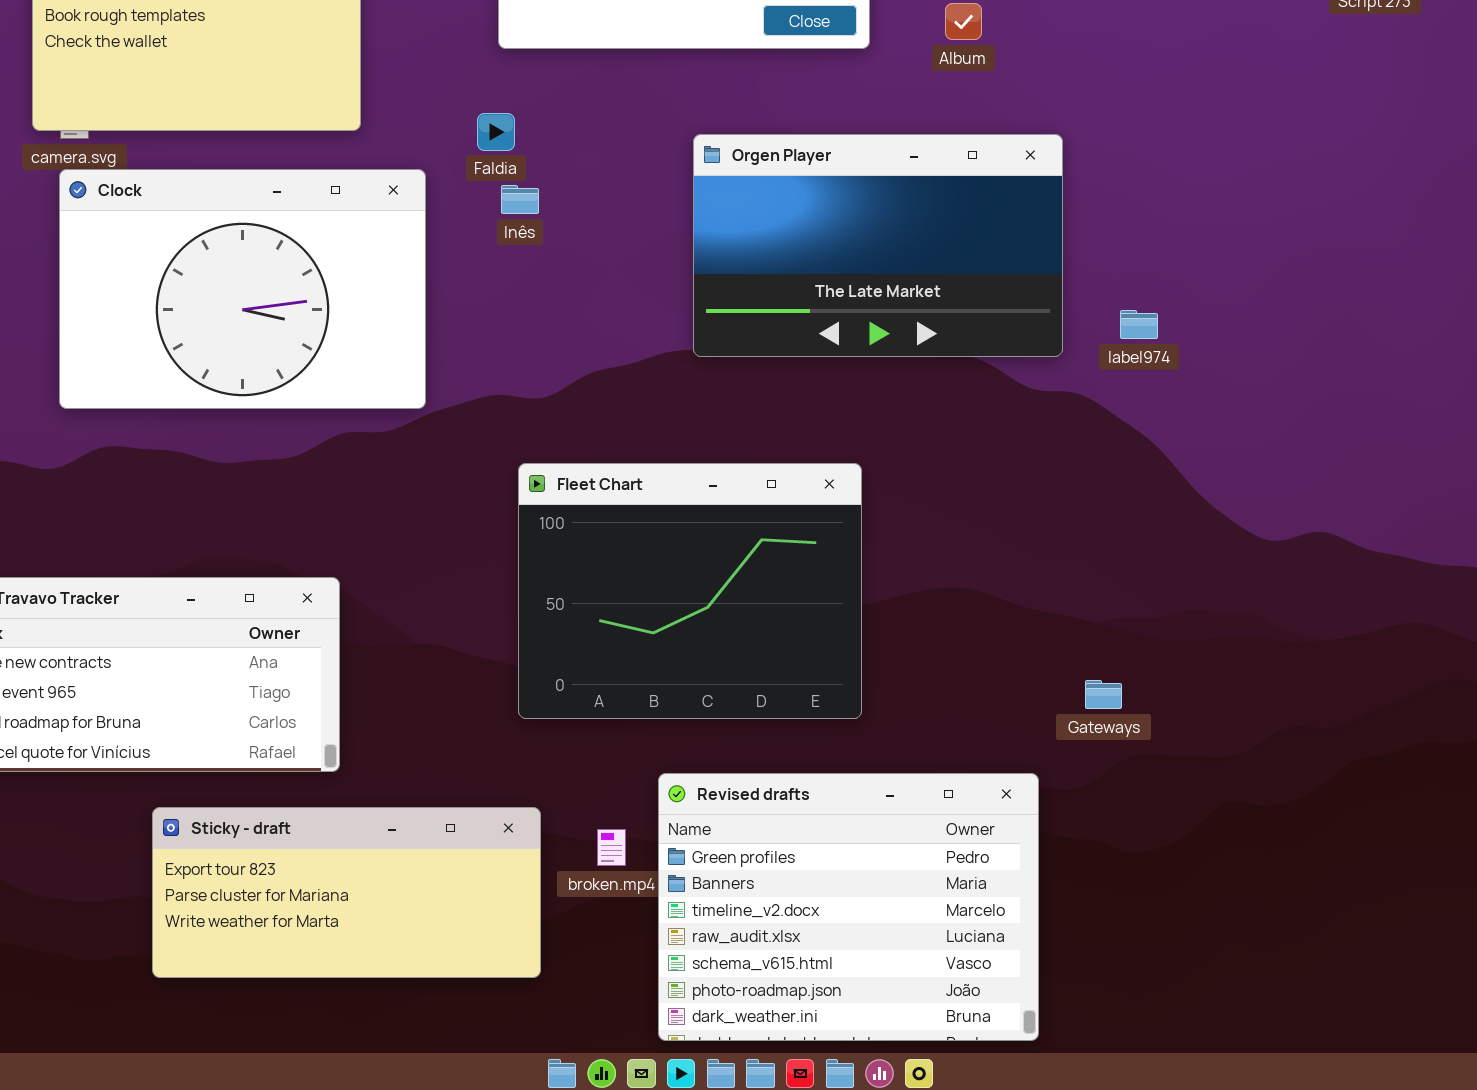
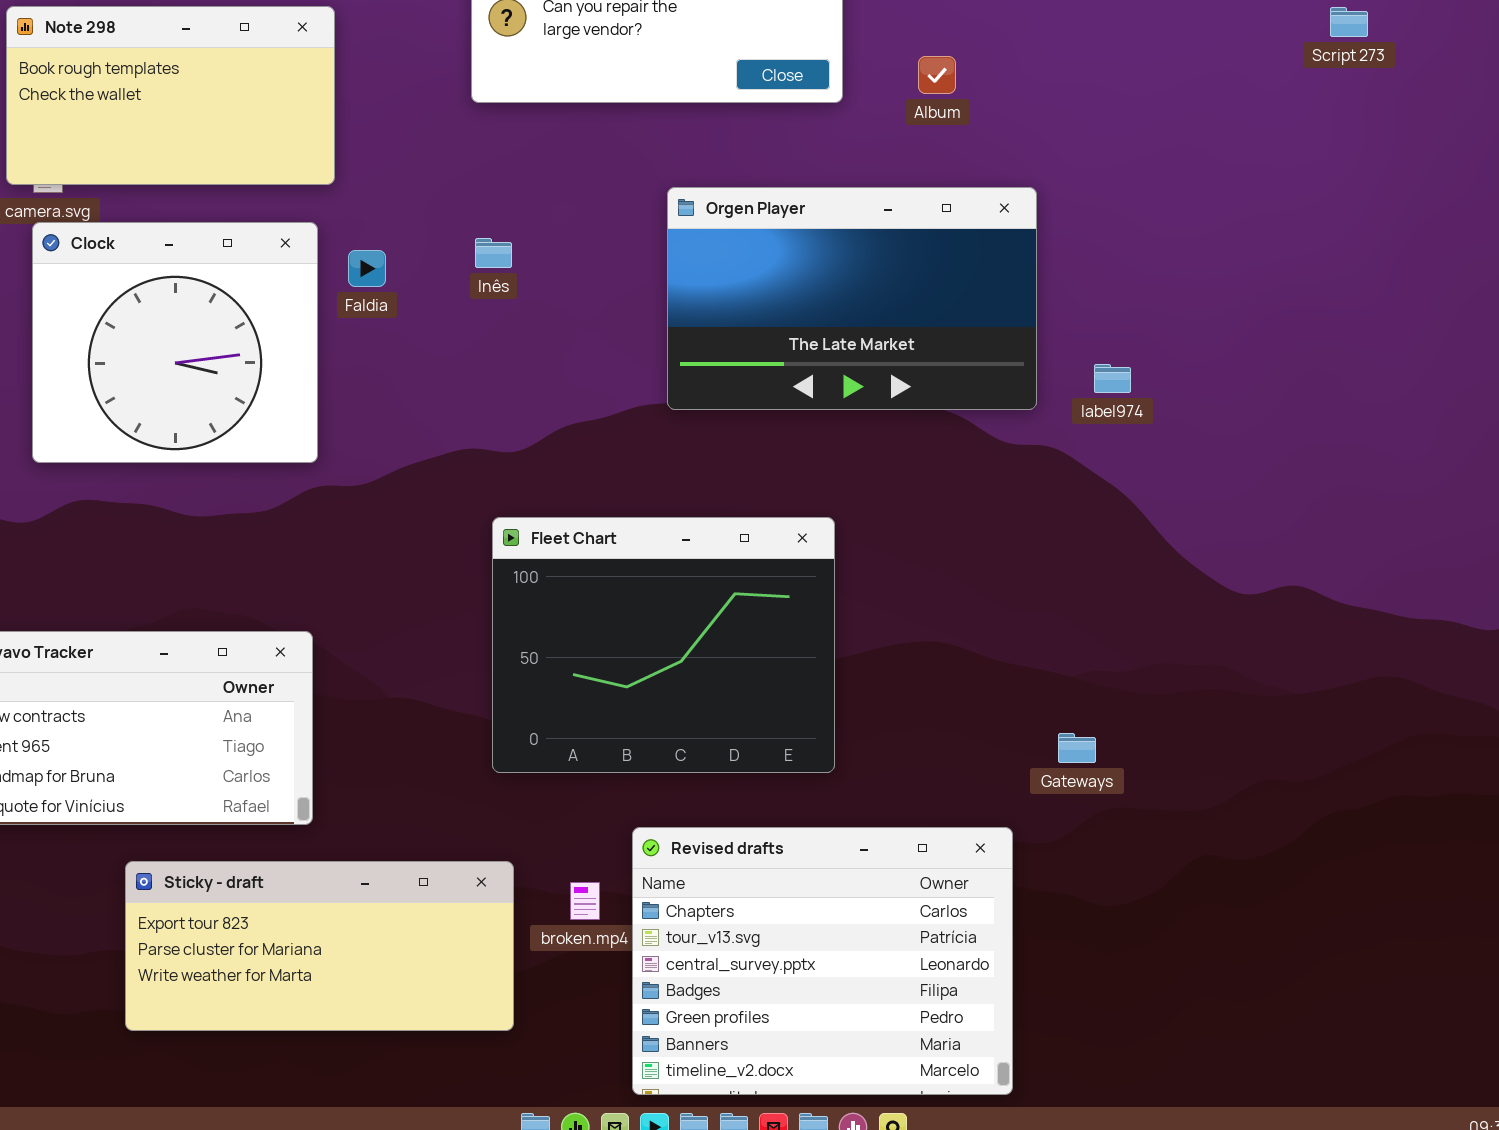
Faldia: [477,113,515,151] -> [348,250,386,287], moved
Clock: [59,169,426,409] -> [32,222,318,463], resized
Revised drafts: [658,773,1039,1041] -> [632,827,1013,1095], scrolled up 4 rows

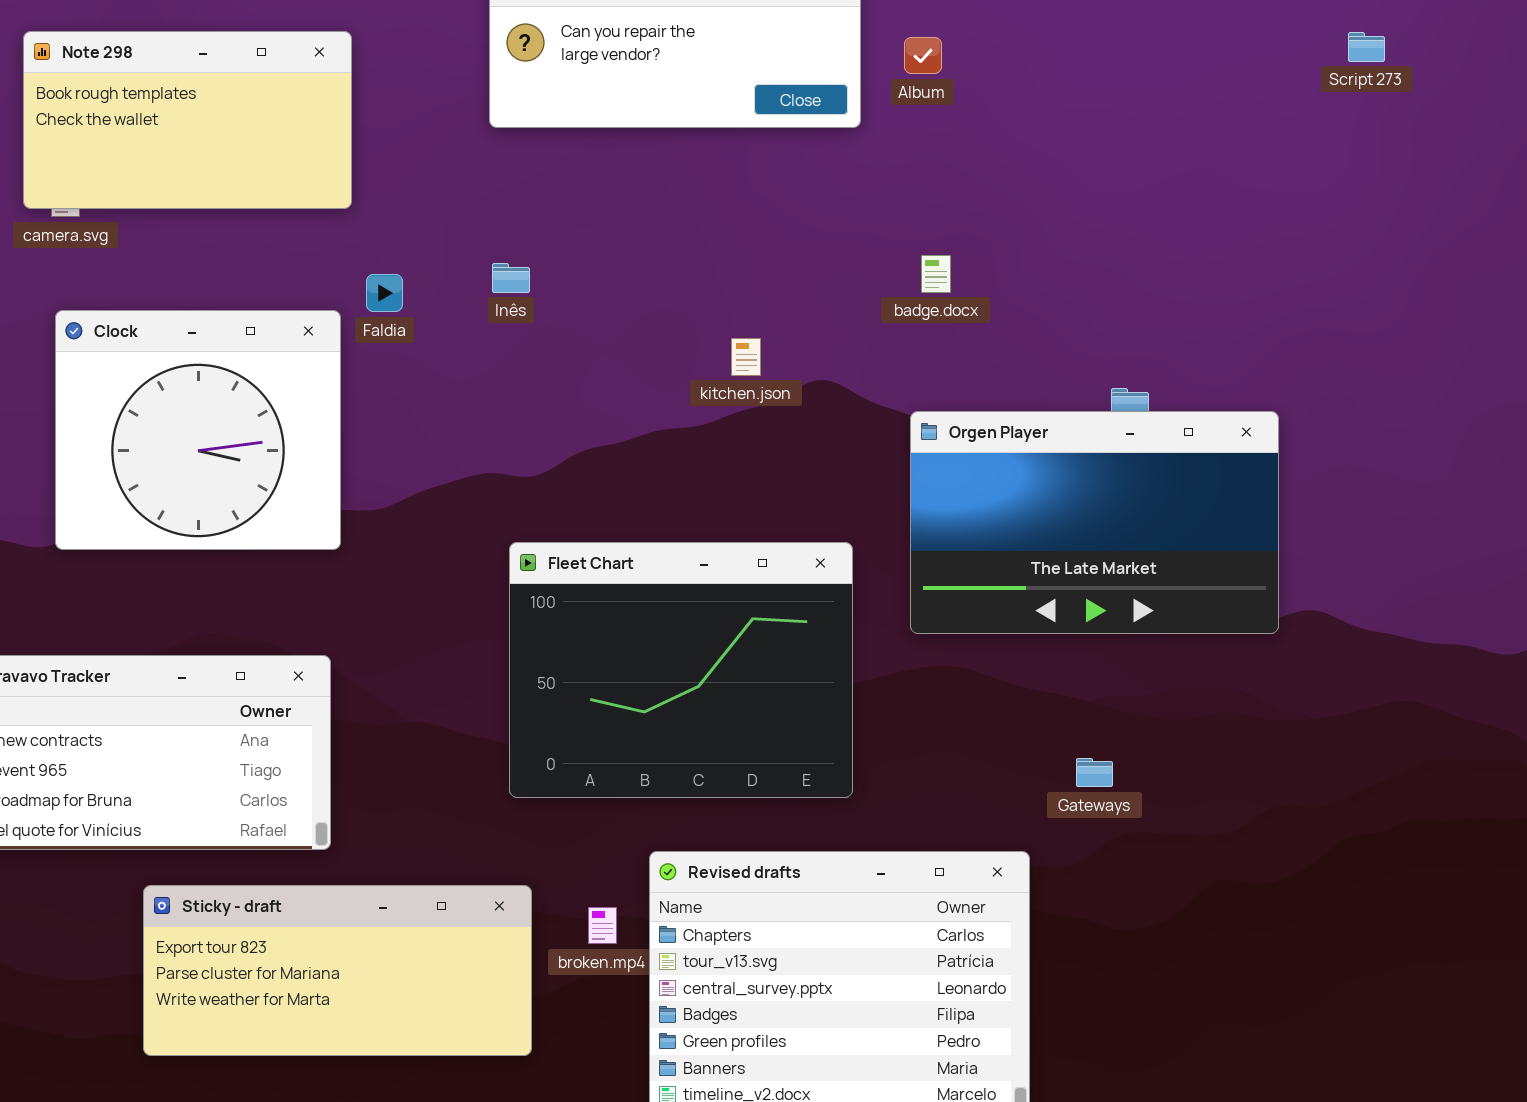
Album: [918,56,956,94] -> [904,37,942,74], moved
Orgen Player: [667,187,1037,410] -> [910,411,1279,634], moved
Clock: [32,222,318,463] -> [55,310,341,550], moved

